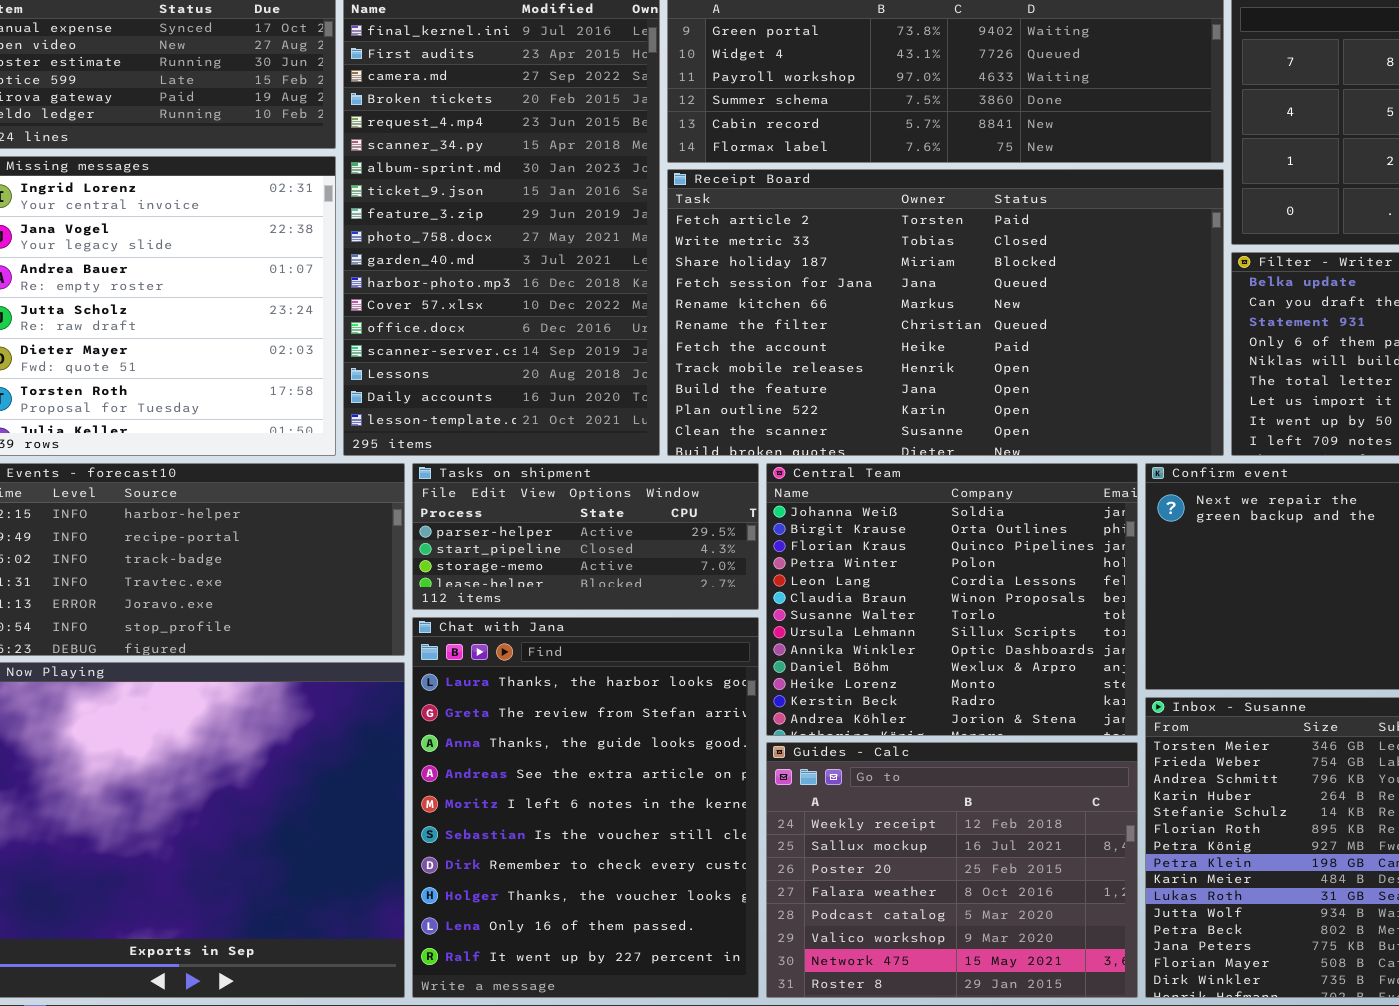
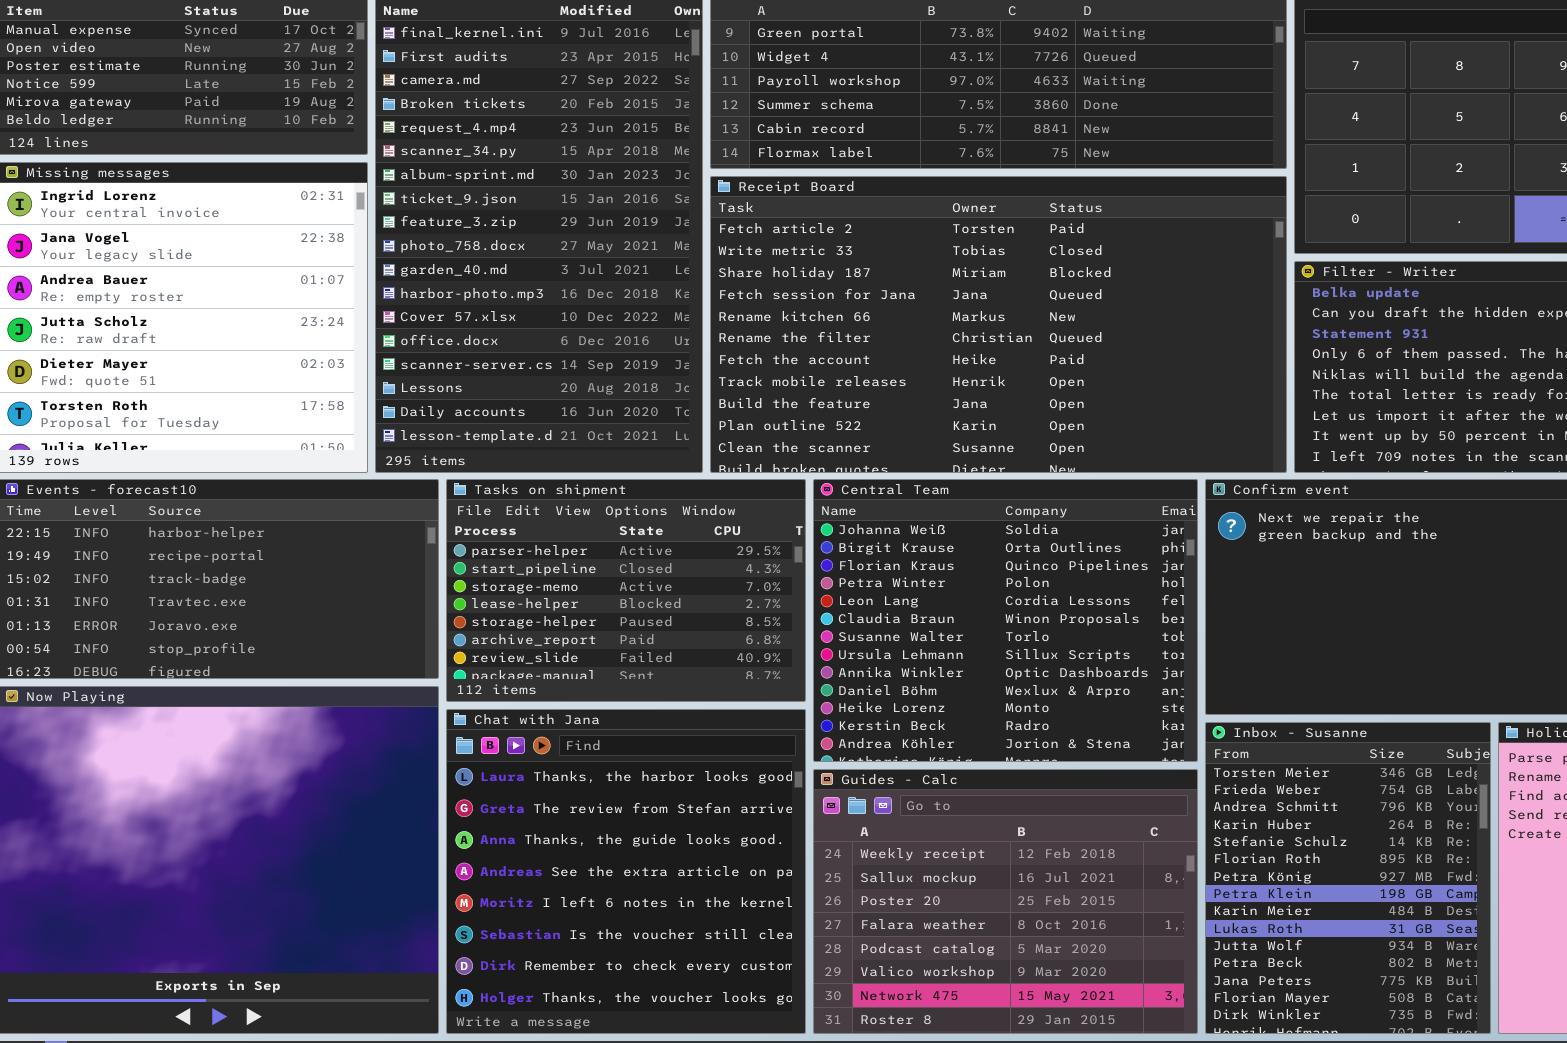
Tasks on shipment: [412,463,759,610] -> [446,479,806,702], resized
Chat with Jana: [412,617,759,998] -> [446,709,806,1034], resized

